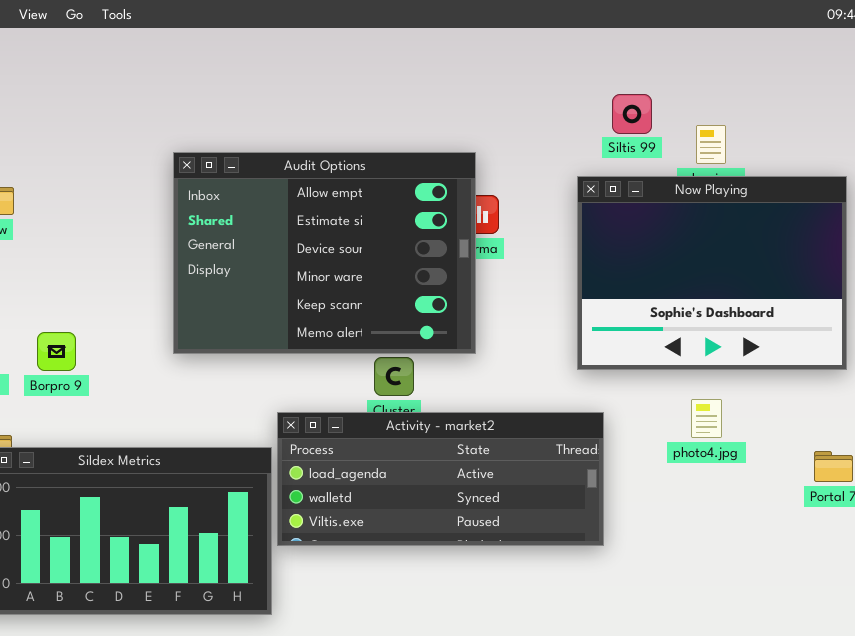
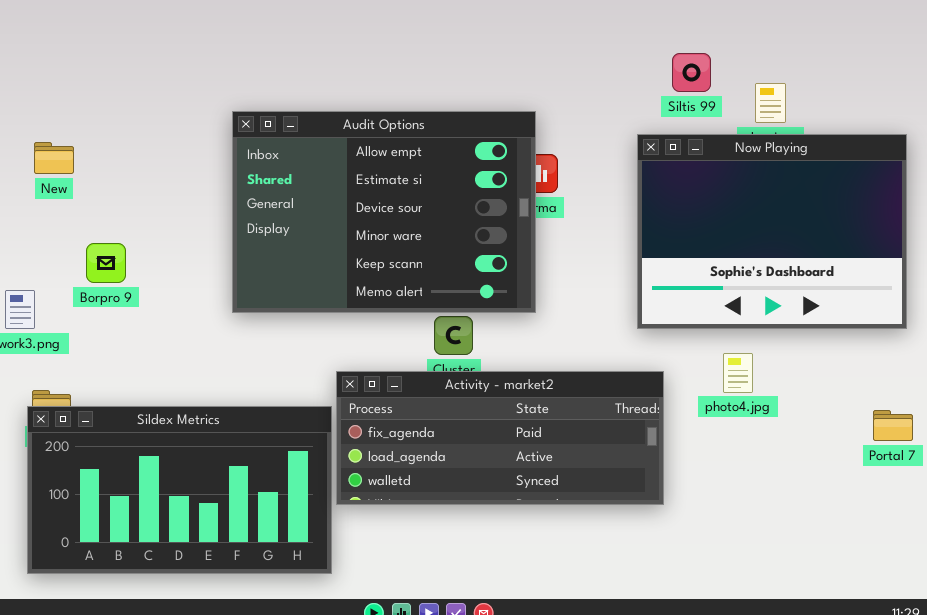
Borpro 9: [37,332,76,371] -> [86,243,126,283], moved
photo4.jpg: [691,399,722,438] -> [723,353,753,393], moved
Activity - market2: [277,412,604,546] -> [336,371,664,505], scrolled up 1 row

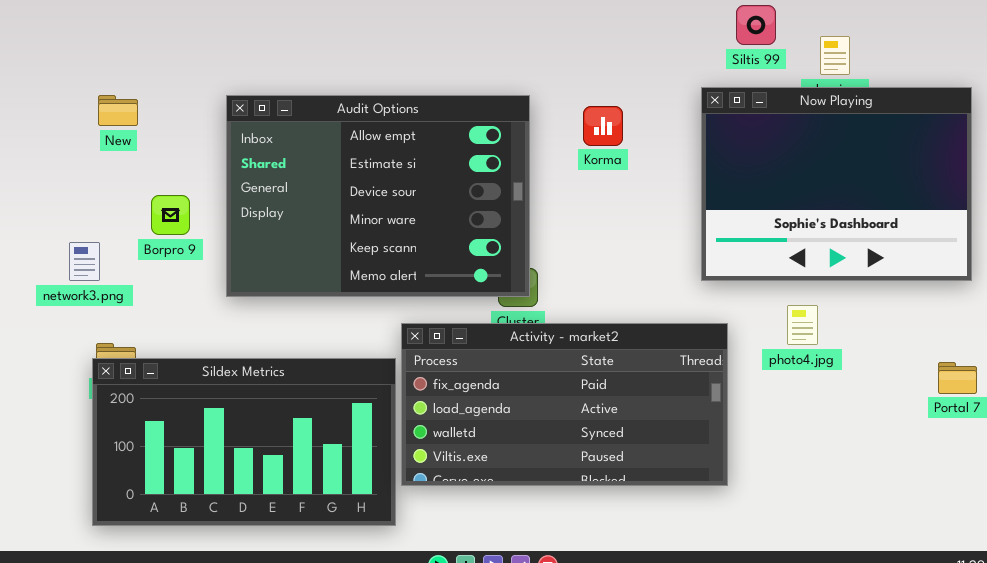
Audit Options: [232,111,536,313] -> [226,95,530,297], moved
Activity - market2: [336,371,664,505] -> [401,323,728,486], resized

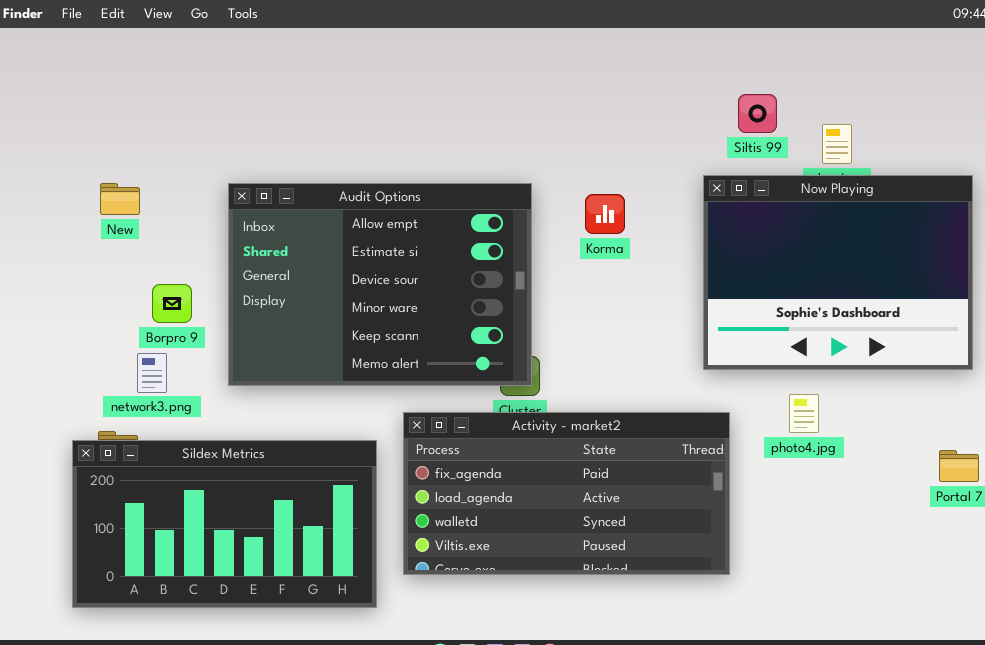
network3.png: [69,242,100,281] -> [137,353,167,393], moved
Sildex Metrics: [92,358,396,526] -> [72,440,377,608], moved

